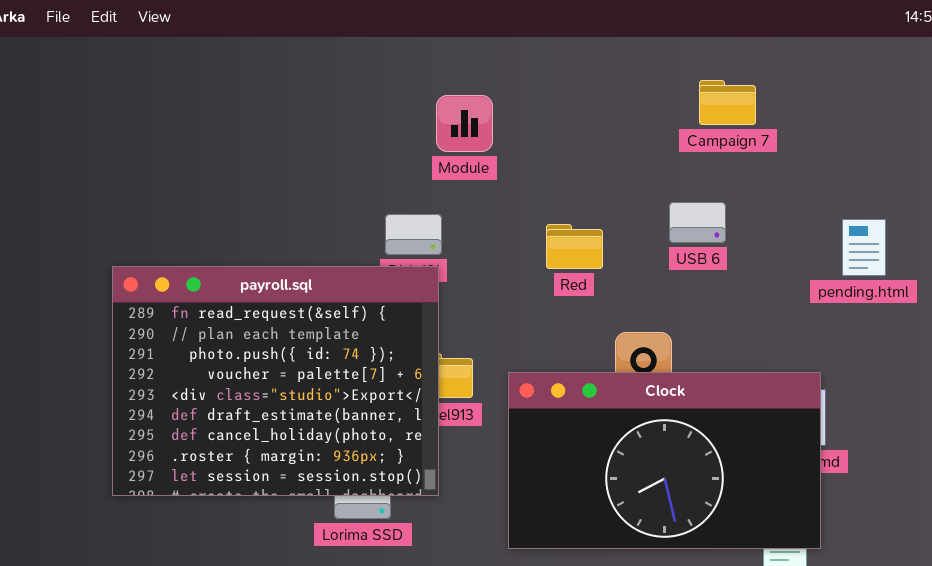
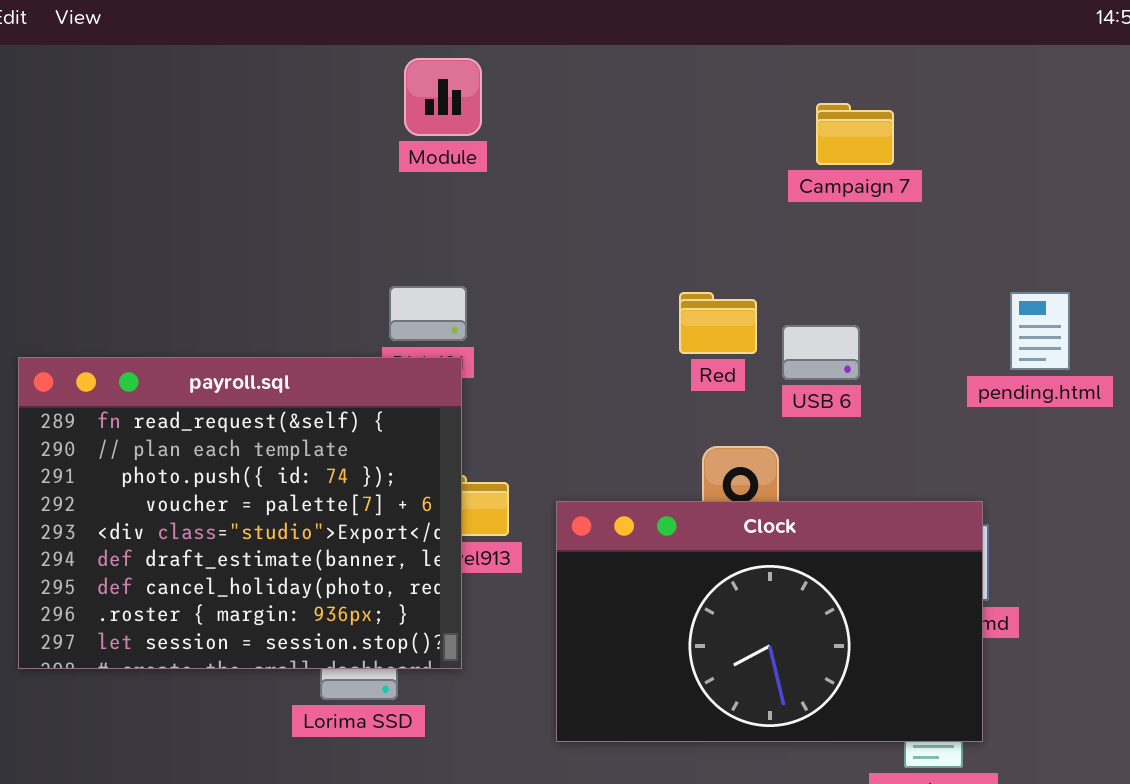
Module: [436,95,493,152] -> [404,58,482,136], moved
USB 6: [669,202,726,243] -> [782,325,860,380], moved
Red: [546,224,603,269] -> [679,292,757,354], moved

